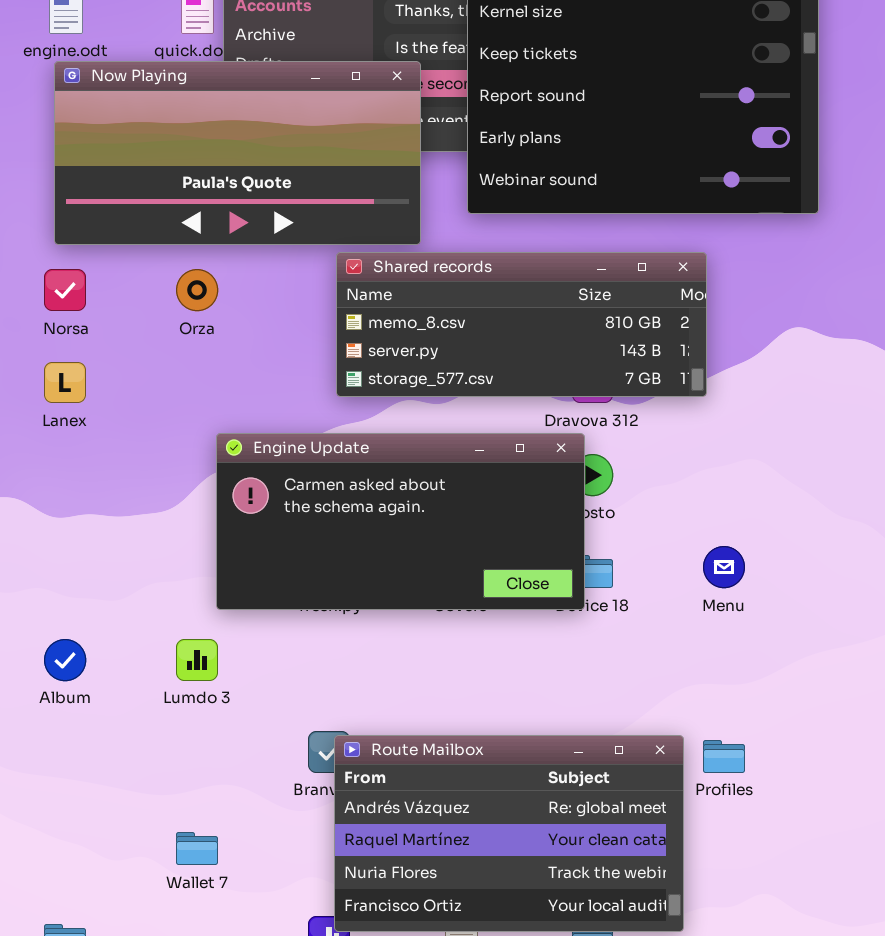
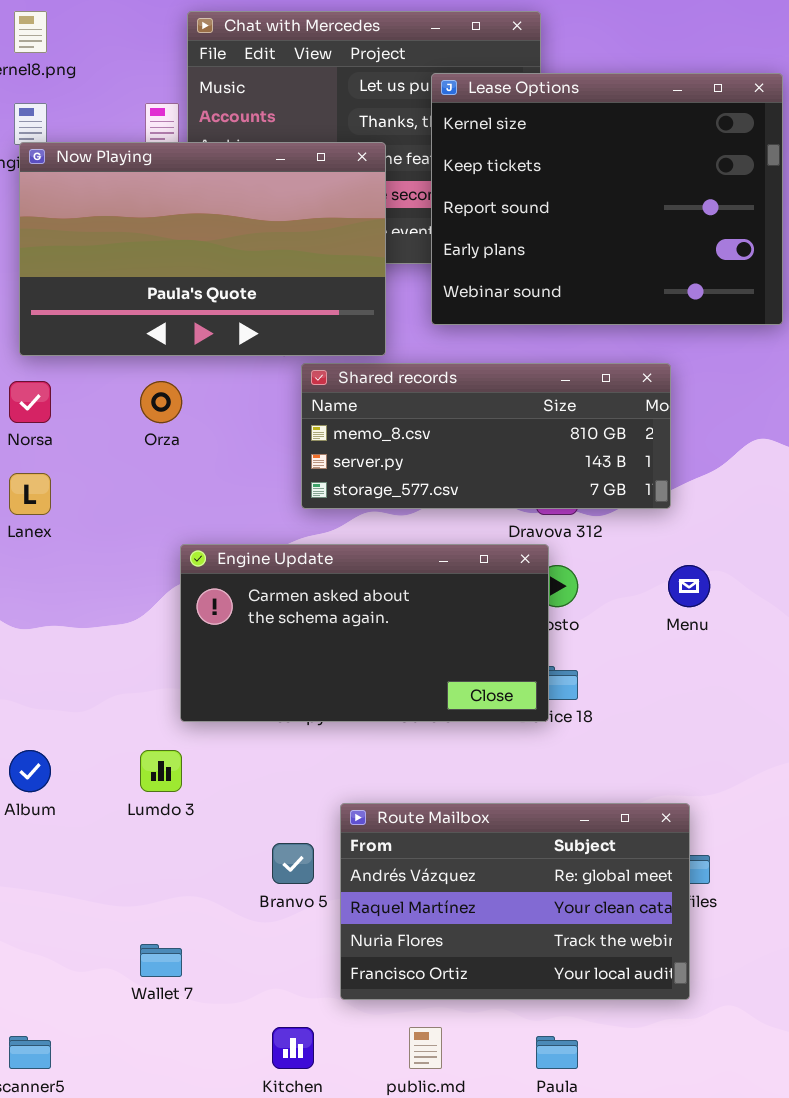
Now Playing: [54,61,421,245] -> [19,142,386,356], resized
Menu: [703,546,745,588] -> [668,565,710,607], moved
Route Mailbox: [334,735,684,932] -> [340,803,690,1000], moved

